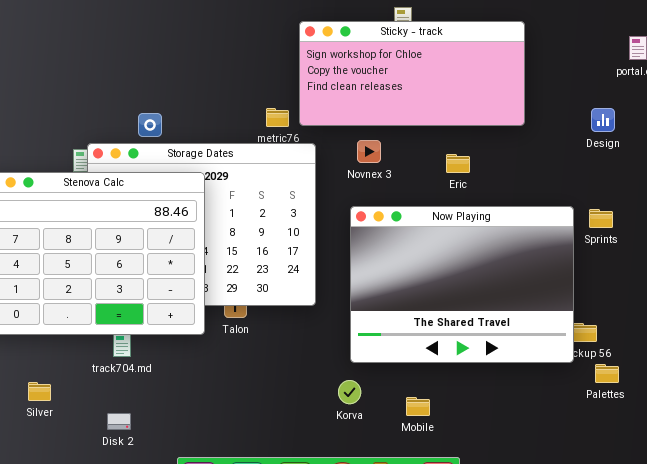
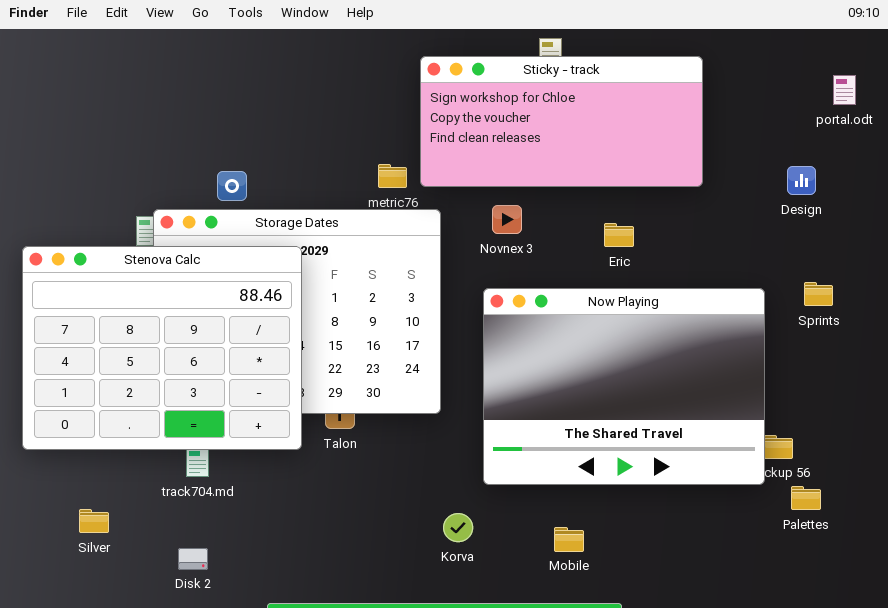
Sprints: [589,209,613,228] -> [804,282,833,306], moved
Korva: [338,380,361,404] -> [443,513,473,542], moved

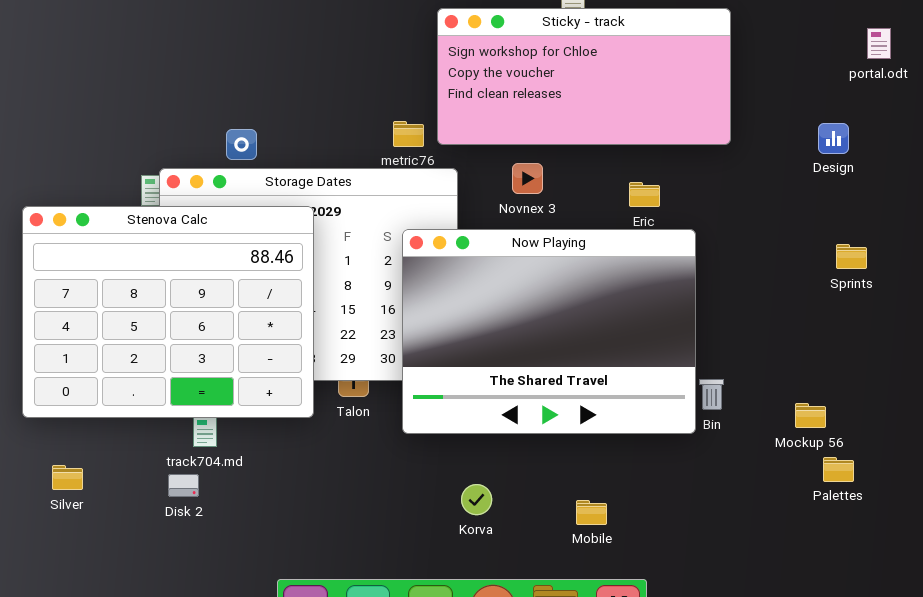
Now Playing: [483,288,765,485] -> [402,229,696,434], moved
Silver: [79,509,109,533] -> [52,465,83,490], moved
Disk 2: [178,548,208,570] -> [168,474,199,497], moved

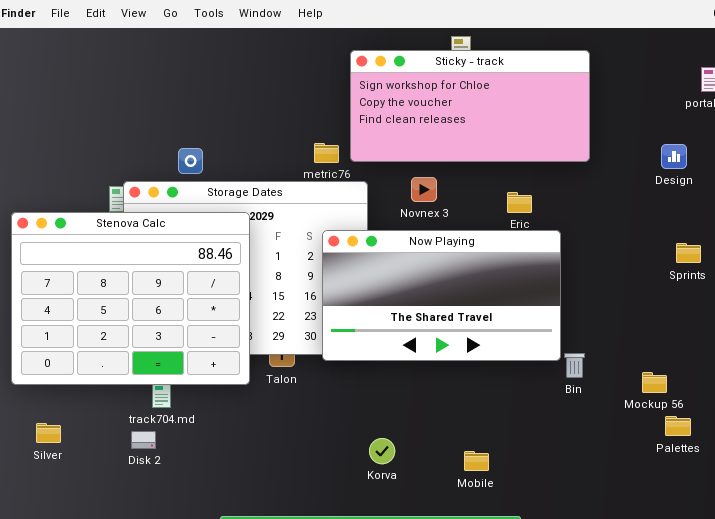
Now Playing: [402,229,696,434] -> [322,230,561,361], resized

